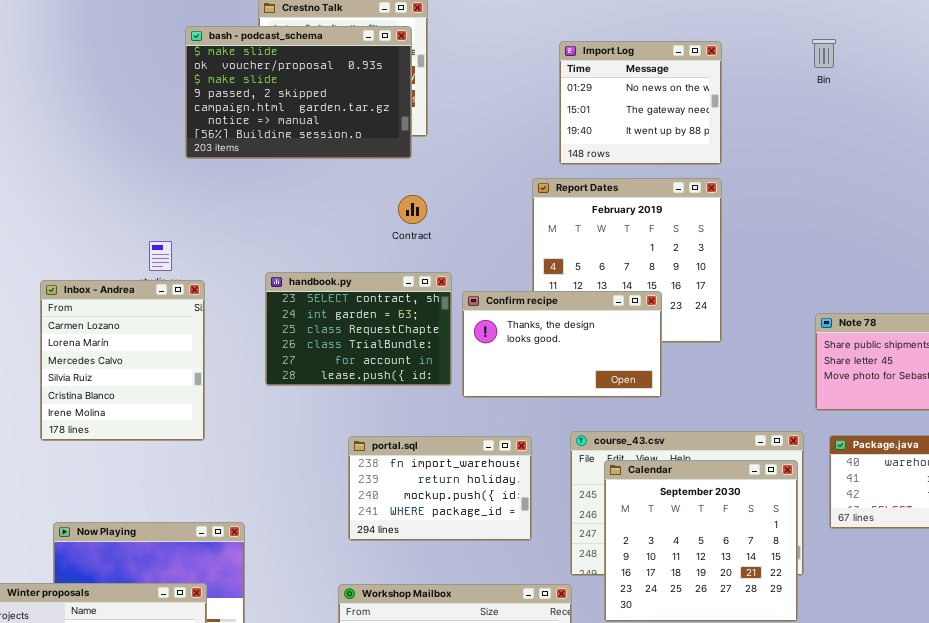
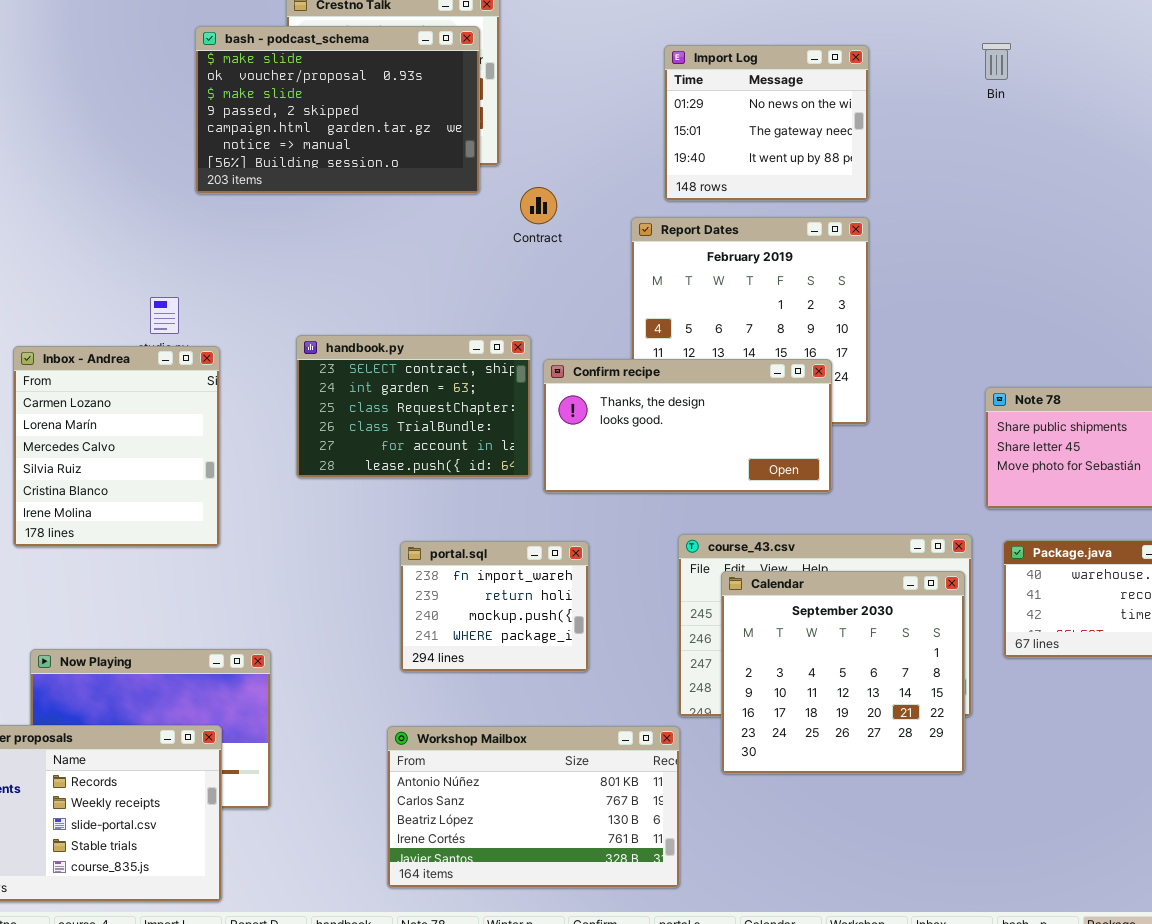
Contract: [398,195,427,224] -> [520,187,557,224], moved
Confirm recipe: [462,291,662,398] -> [543,359,832,493], resized
portal.sql: [348,436,532,541] -> [400,541,589,672], resized

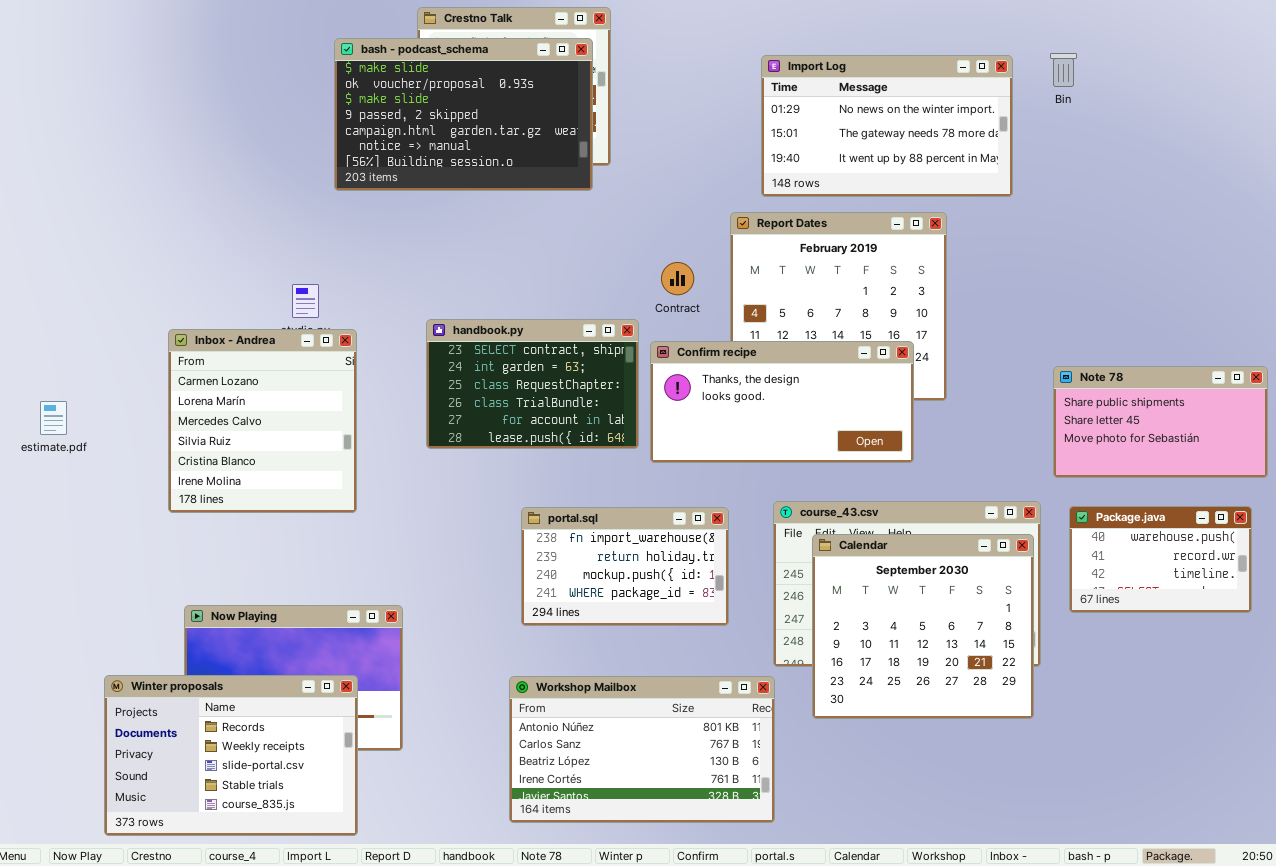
Import Log: [664,45,869,201] -> [761,55,1013,197], resized
Contract: [520,187,557,224] -> [661,262,694,295], moved
portal.sql: [400,541,589,672] -> [521,507,729,626], resized

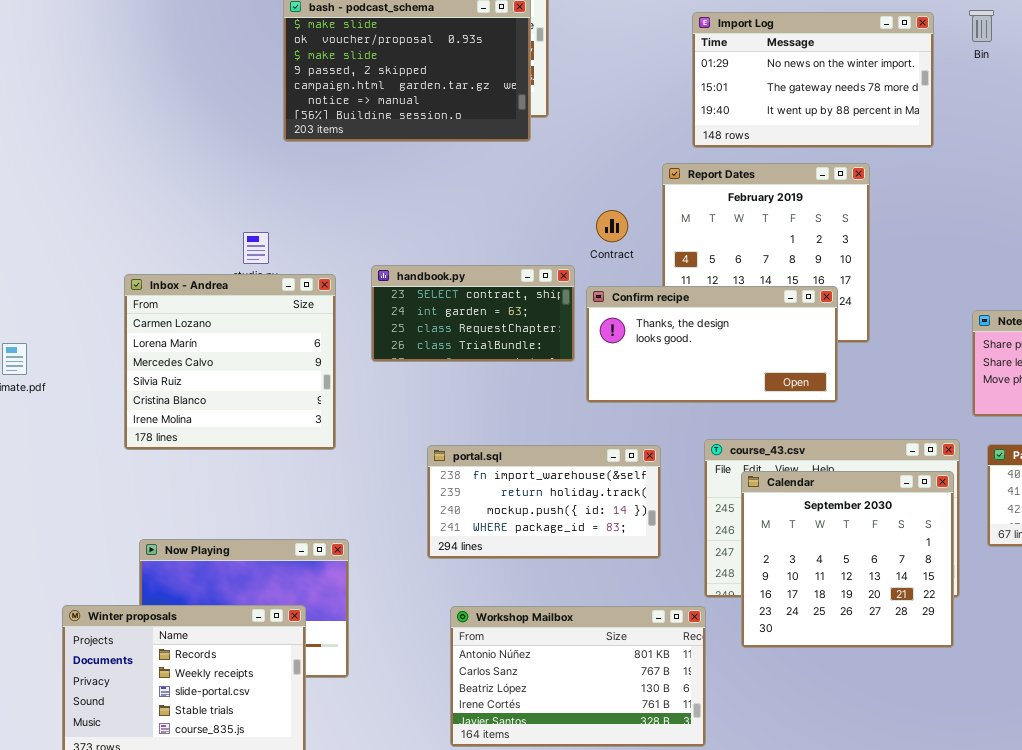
handbook.py: [426,319,639,449] -> [371,265,575,362], resized
Inbox - Andrea: [168,329,357,513] -> [124,274,336,450], resized
portal.sql: [521,507,729,626] -> [427,445,661,559], resized

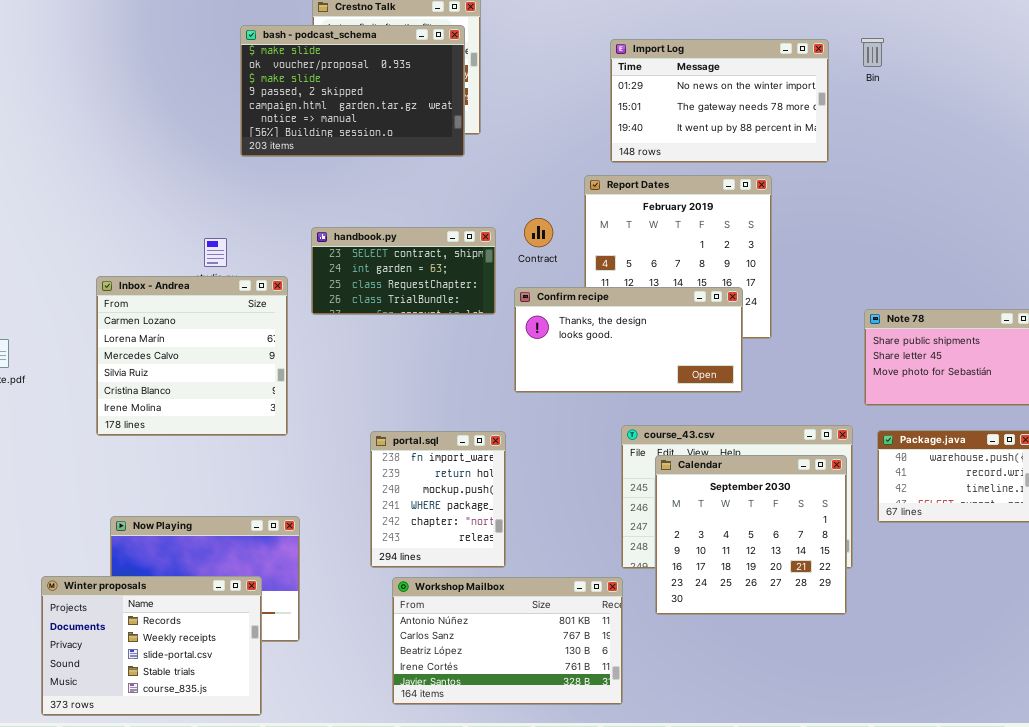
handbook.py: [371,265,575,362] -> [311,227,496,315], moved
portal.sql: [427,445,661,559] -> [370,431,506,568], resized

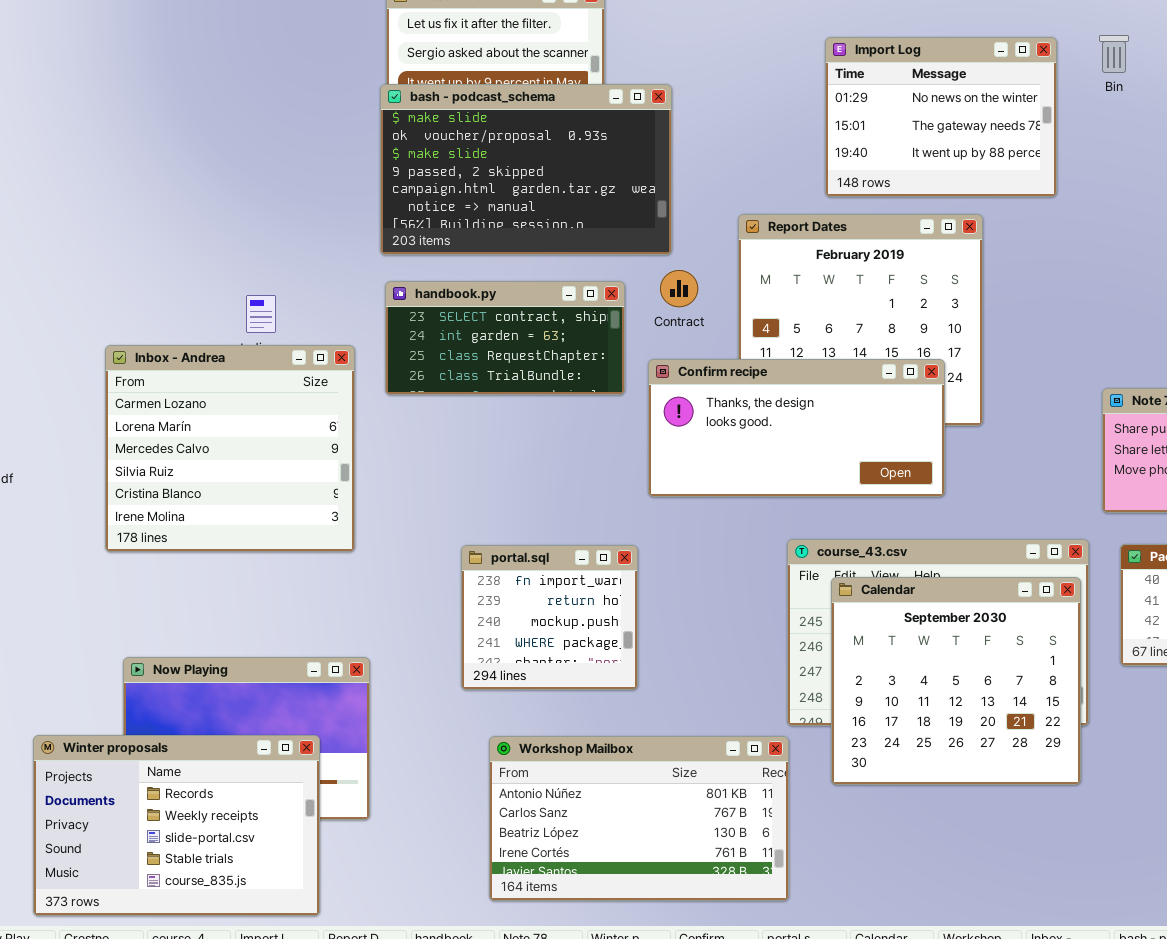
bash - podcast_schema: [240,25,465,157] -> [380,84,672,255], moved
Import Log: [610,39,829,163] -> [825,37,1057,197], resized
portal.sql: [370,431,506,568] -> [461,545,638,690], resized

